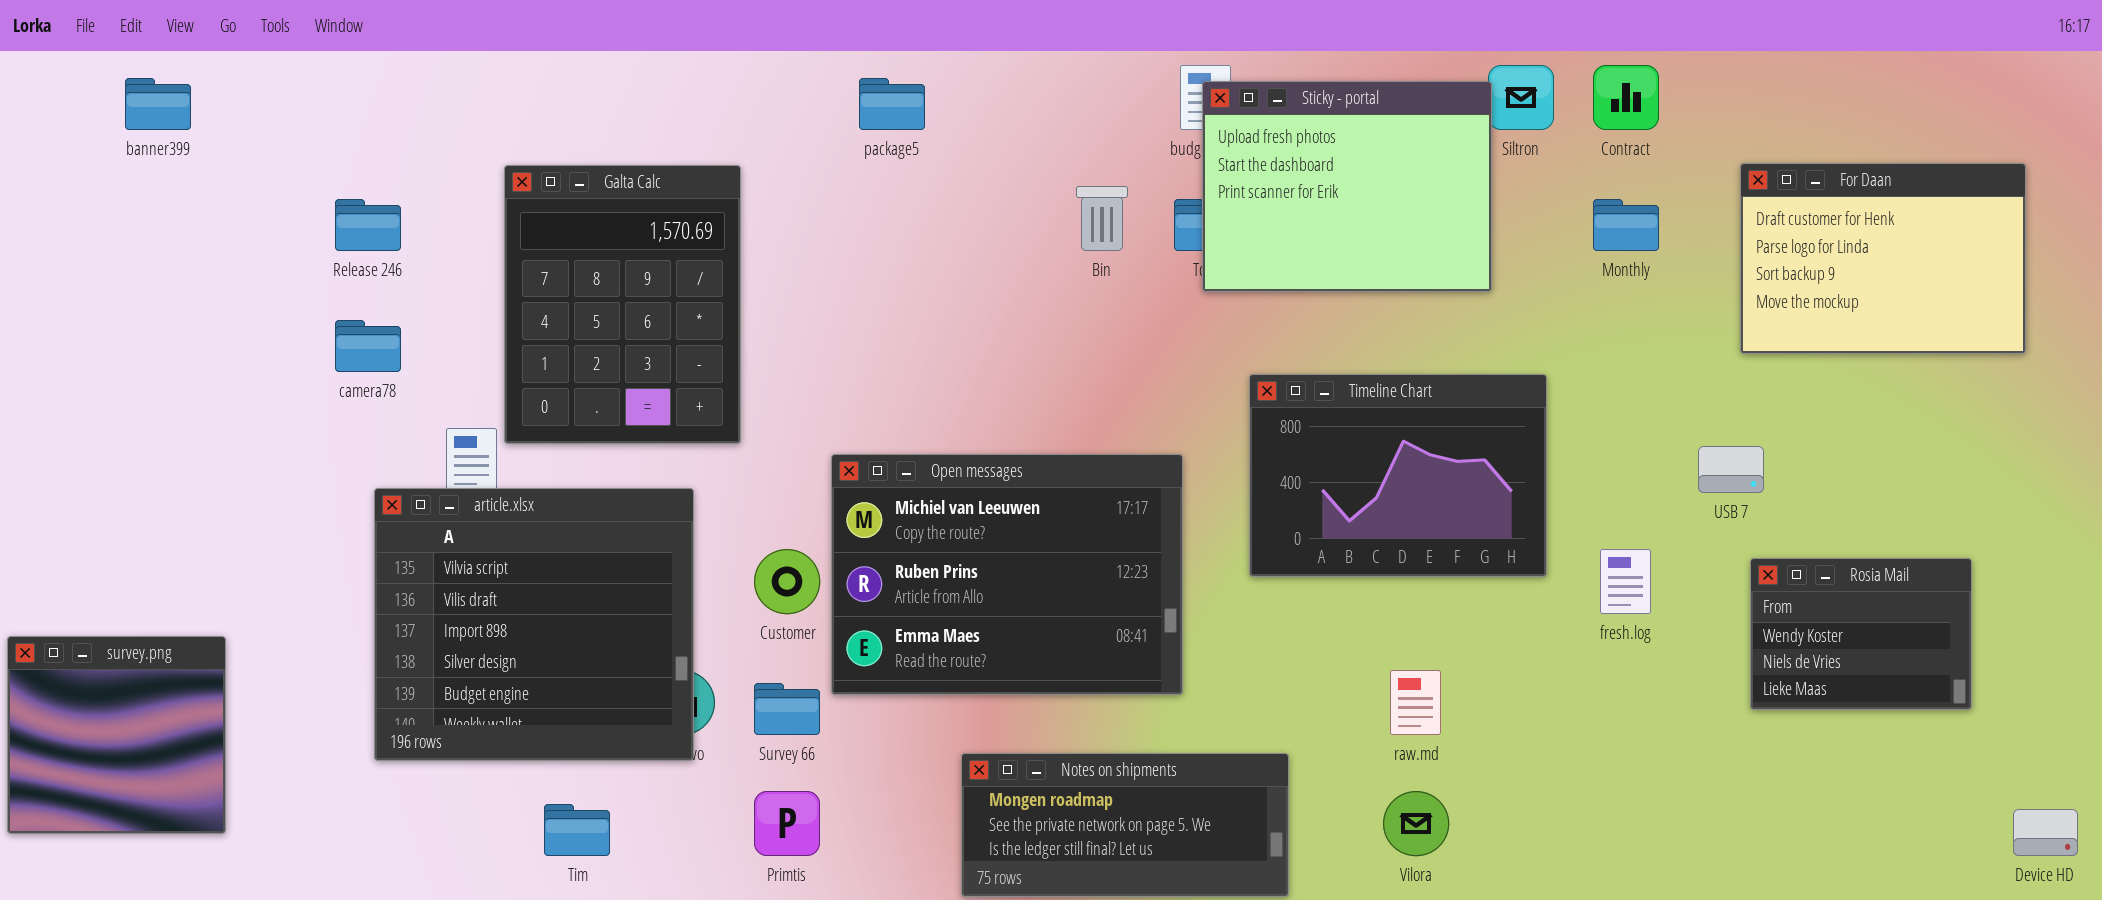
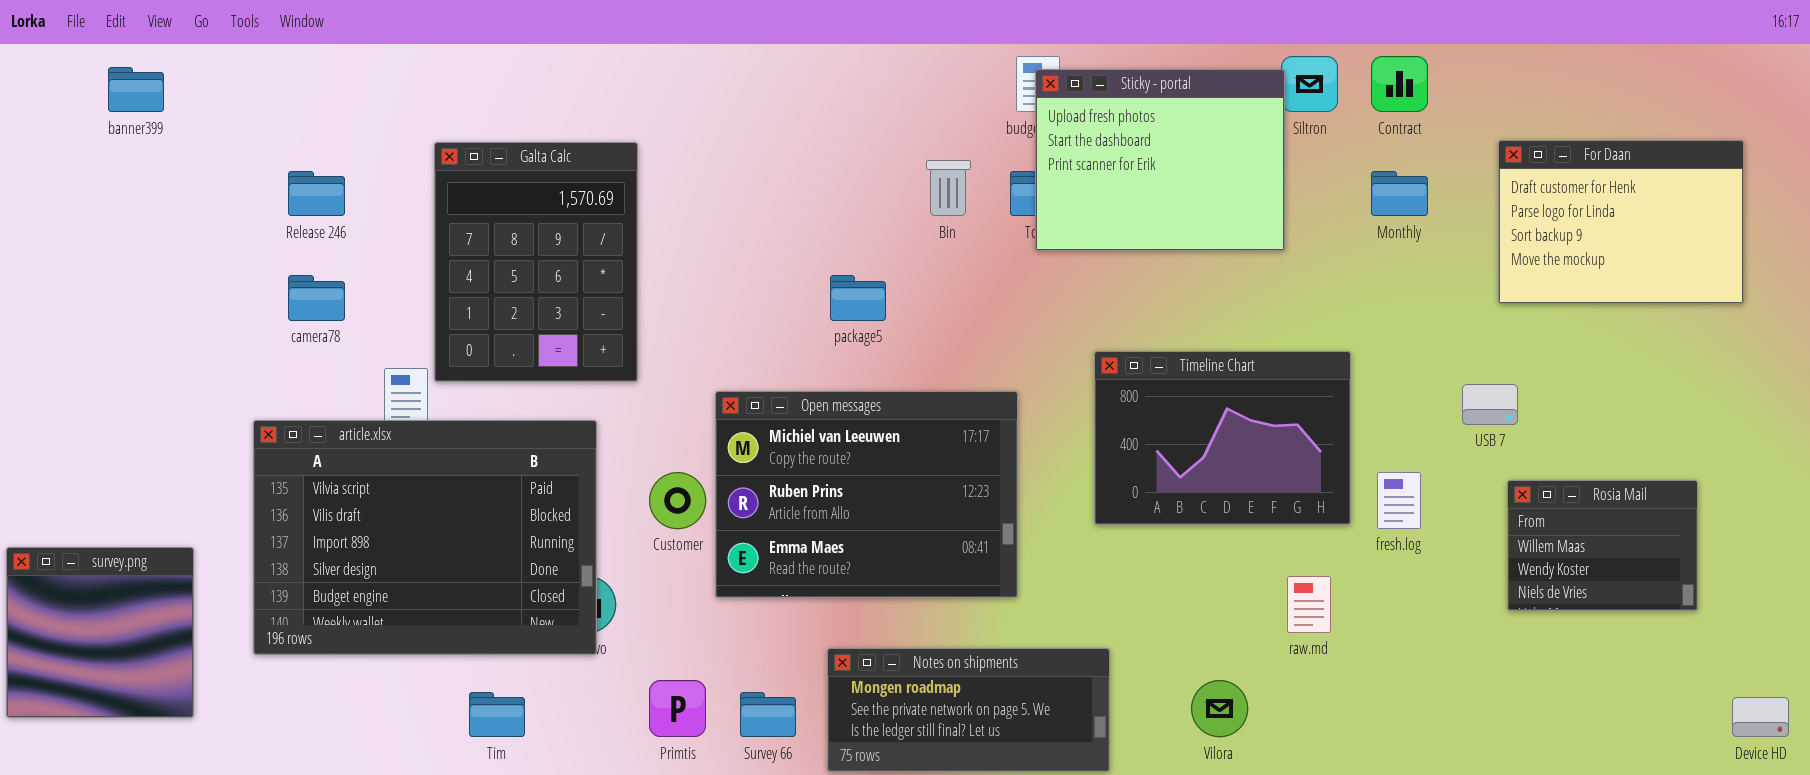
package5: [859,78,925,130] -> [830,275,886,321], moved
Timeline Chart: [1249,374,1547,577] -> [1094,351,1351,525], moved
article.xlsx: [374,488,694,761] -> [253,420,597,655], resized
Rosia Mail: [1750,558,1972,710] -> [1507,480,1698,611], scrolled up 1 row
raw.md: [1390,670,1441,735] -> [1287,576,1331,633], moved
Survey 66: [754,683,820,735] -> [740,692,796,737], moved

